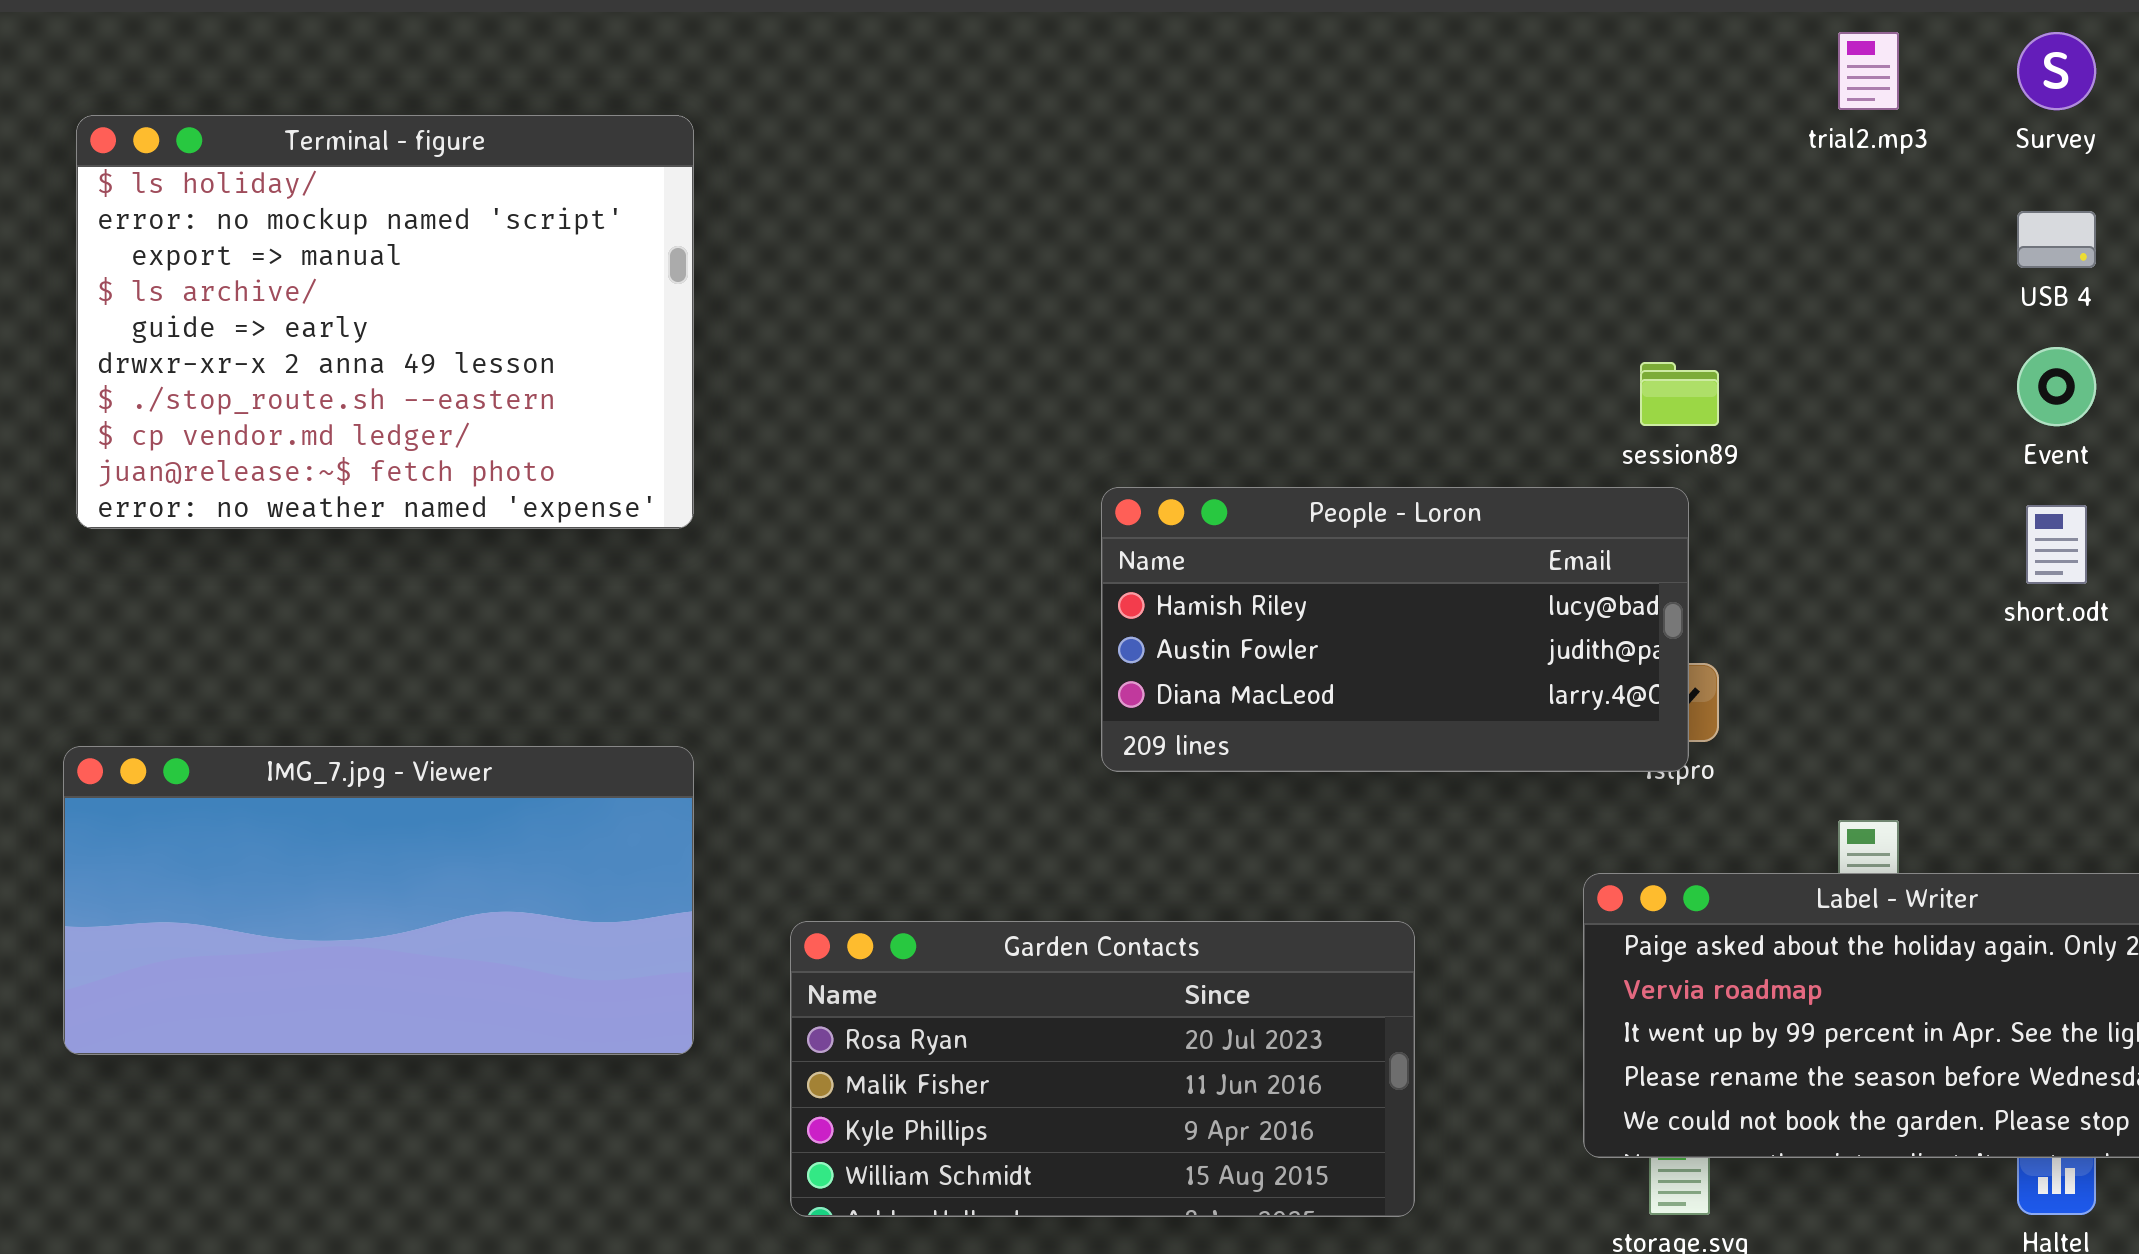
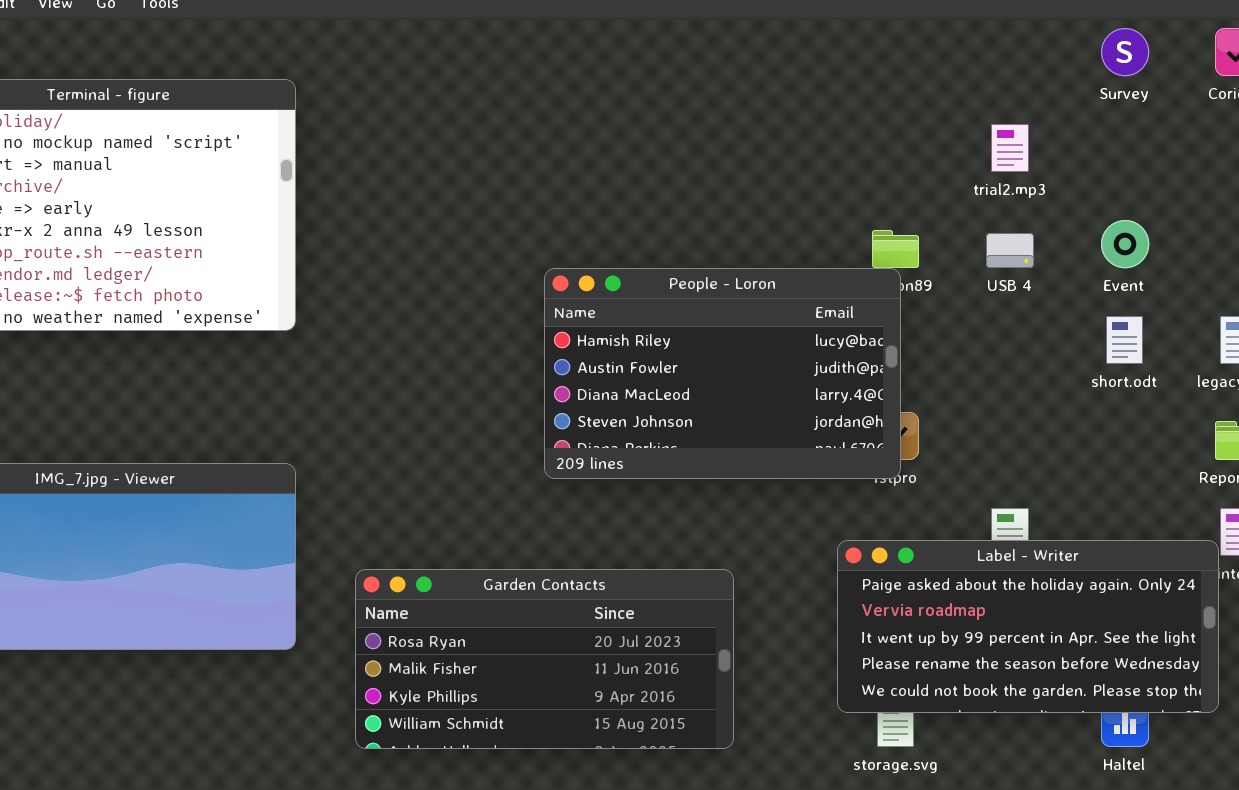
trial2.mp3: [1838,32,1899,110] -> [991,124,1029,172], moved
USB 4: [2017,211,2096,268] -> [986,233,1034,268], moved
People - Loron: [1101,487,1689,772] -> [544,268,901,479], resized

